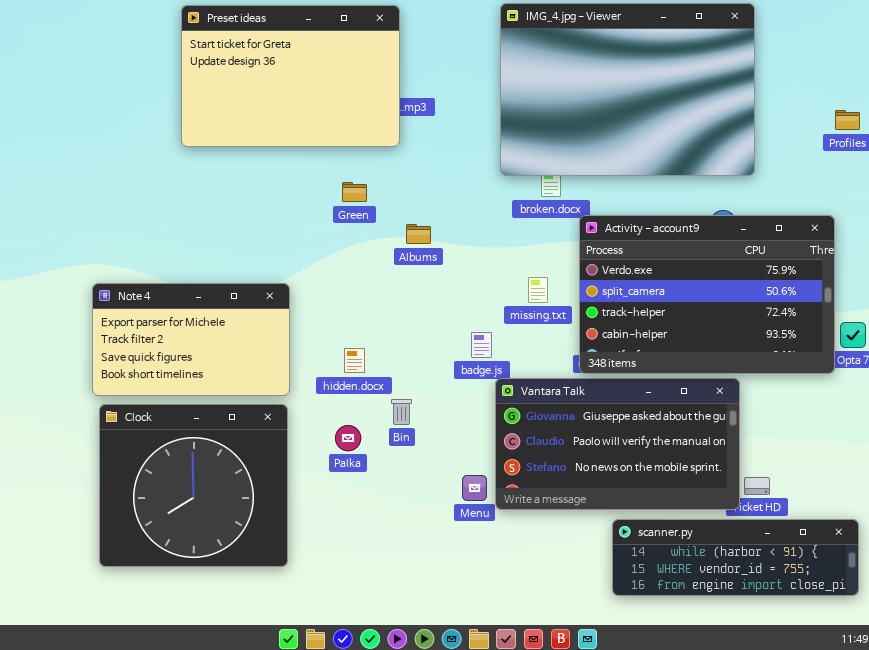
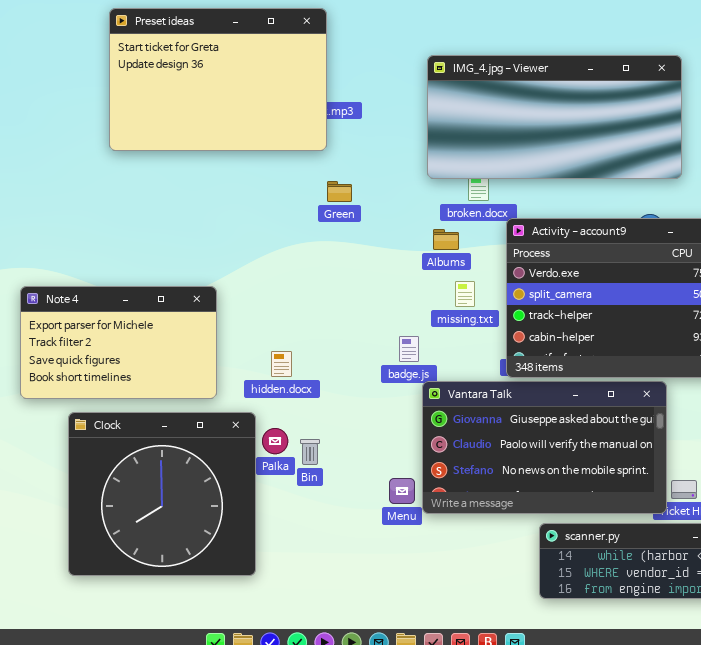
IMG_4.jpg - Viewer: [500,3,755,176] -> [427,55,682,179], resized
Green: [342,182,367,202] -> [327,181,352,202], moved
Albums: [406,224,431,244] -> [433,229,459,250], moved
Bin: [391,399,412,425] -> [300,439,320,465], moved
Clock: [99,404,288,567] -> [68,412,256,576], moved

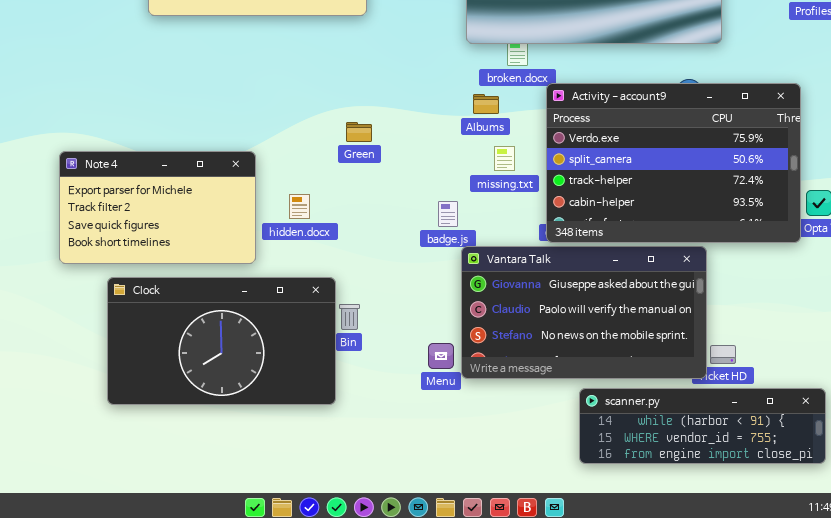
Green: [327,181,352,202] -> [346,122,372,142], moved
hidden.docx: [271,351,292,377] -> [289,194,310,219], moved
Clock: [68,412,256,576] -> [107,277,336,405], resized

